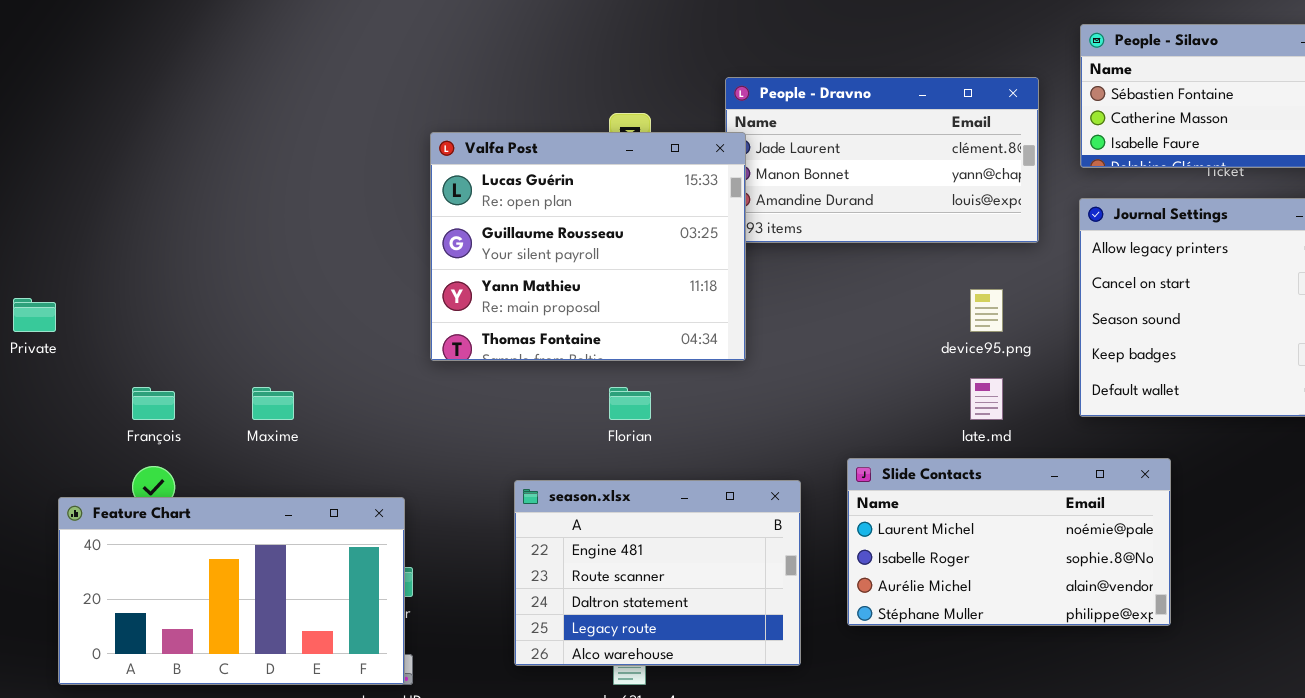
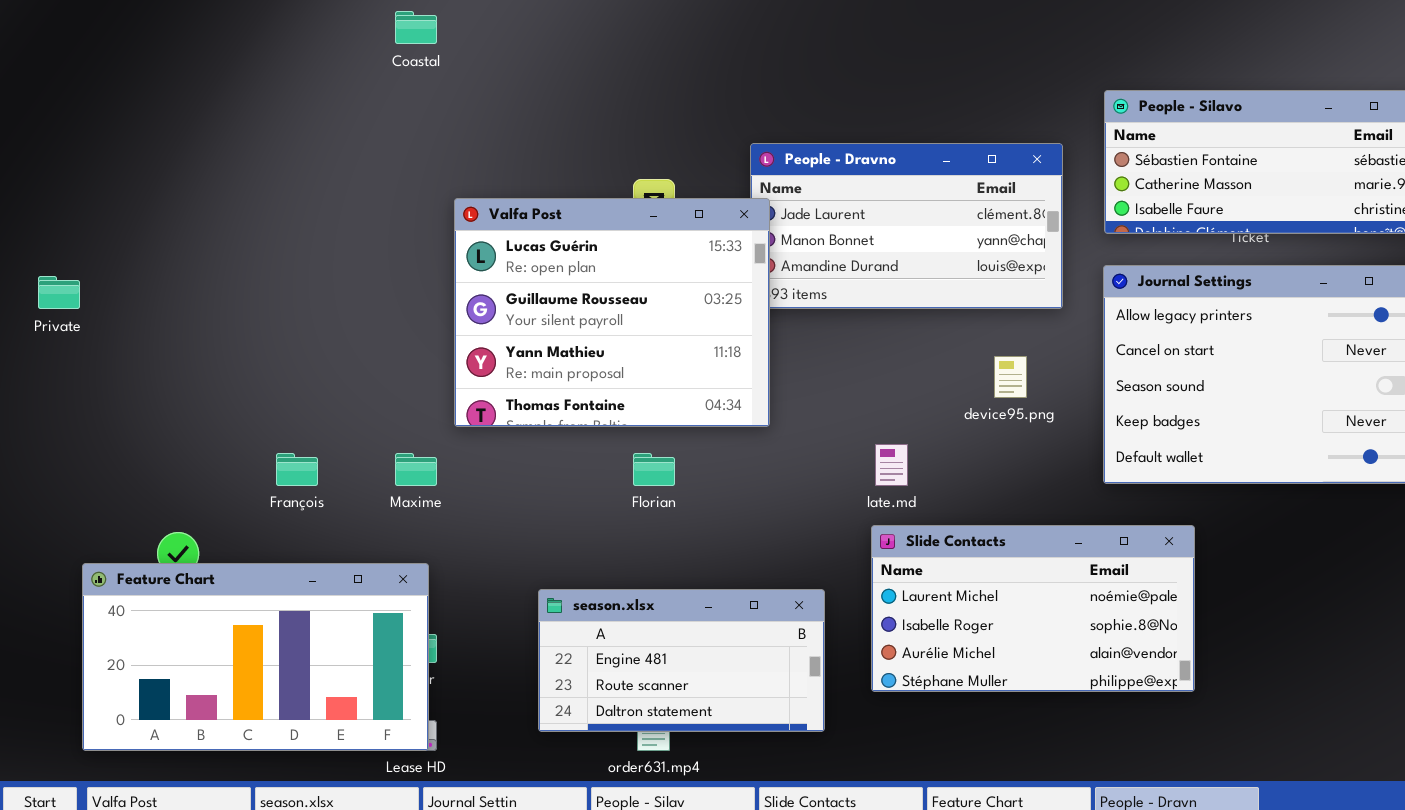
Private: [13,298,56,332] -> [38,276,80,309], moved
late.md: [970,378,1003,420] -> [875,444,908,486], moved
François: [132,387,175,420] -> [276,453,318,486], moved
Maxime: [252,387,294,420] -> [395,453,437,486], moved
season.xlsx: [514,480,801,666] -> [538,589,825,732], resized

